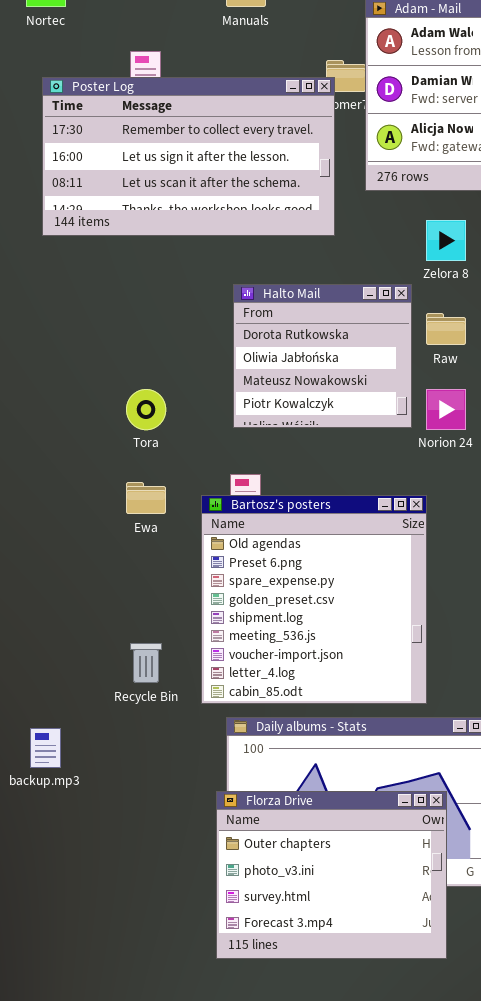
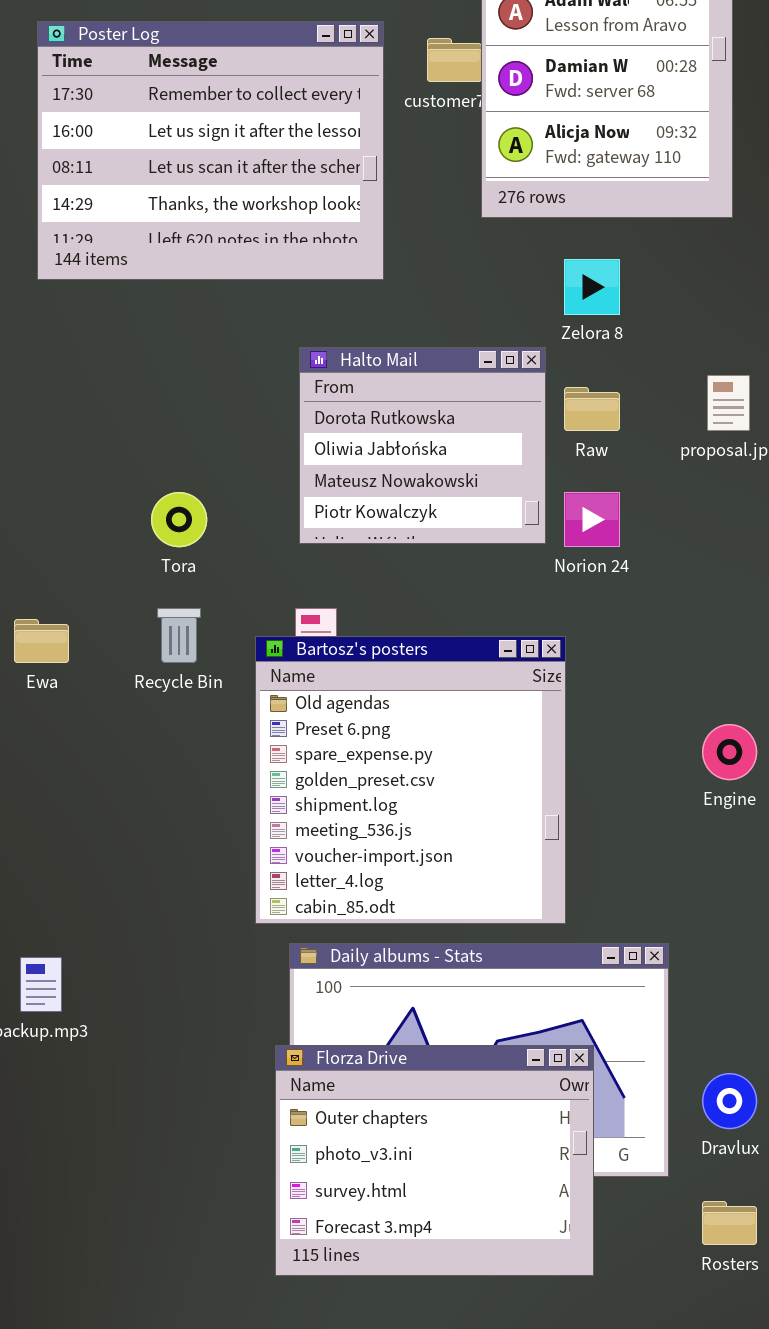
Poster Log: [42,77,335,236] -> [37,21,384,280], resized
Ewa: [126,482,166,514] -> [14,619,69,663], moved
Recycle Bin: [130,643,162,683] -> [157,608,201,663], moved

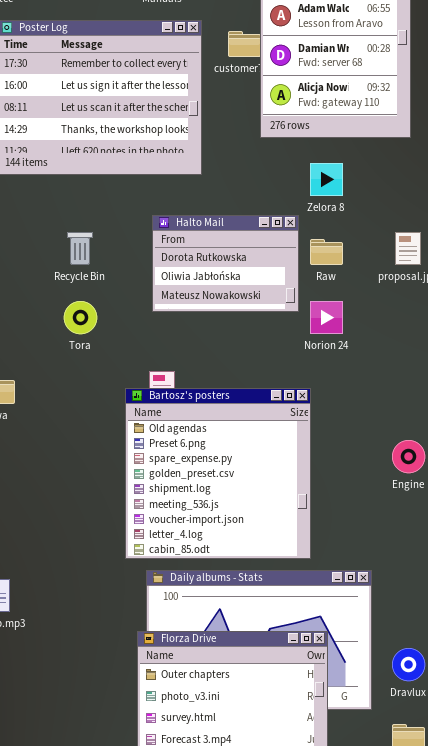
Halto Mail: [299,347,546,544] -> [152,215,299,312], resized
Recycle Bin: [157,608,201,663] -> [67,232,93,265], moved

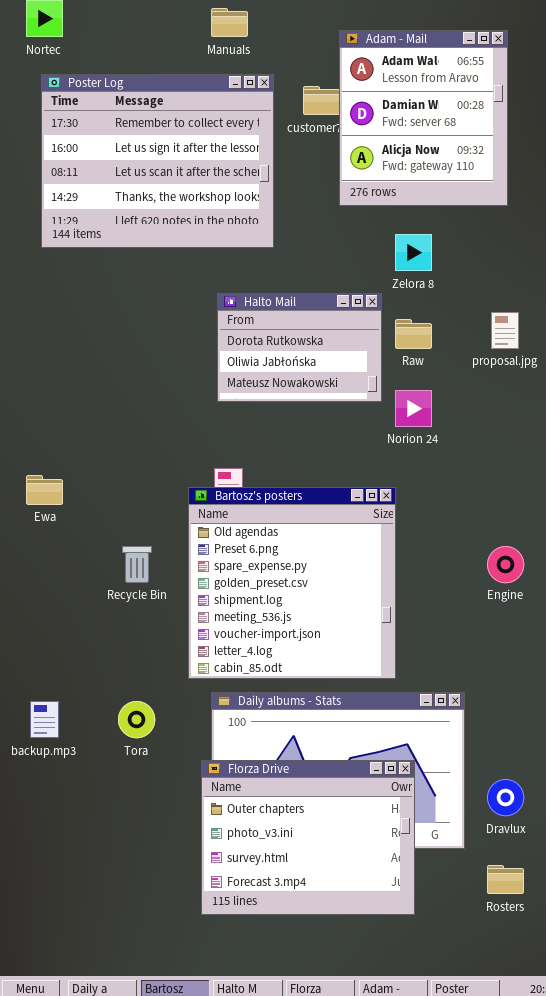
Recycle Bin: [67,232,93,265] -> [122,546,152,583], moved
Tora: [64,301,97,334] -> [118,701,155,738], moved

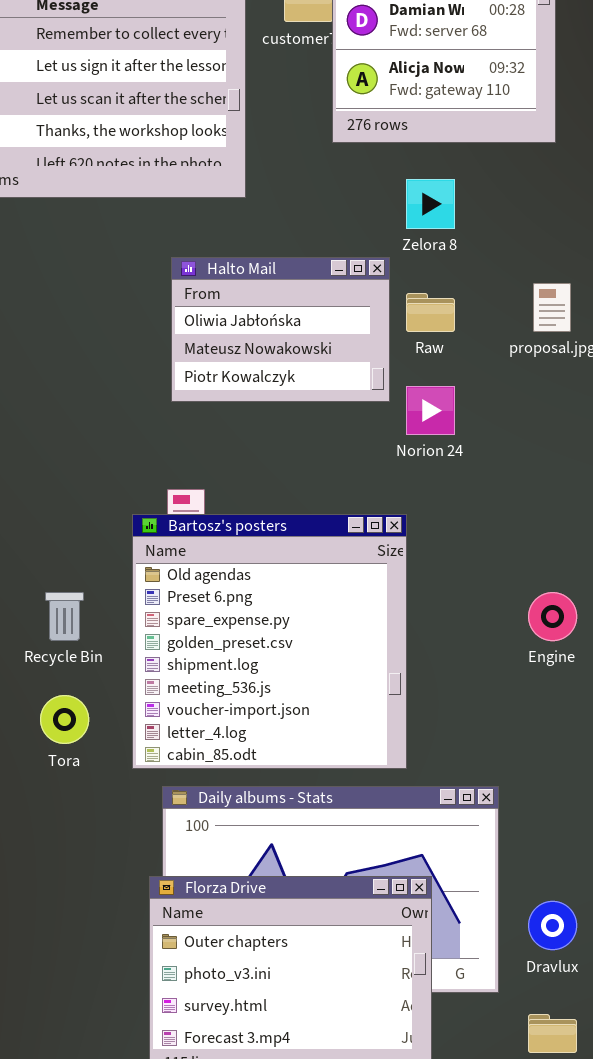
Halto Mail: [217,293,382,402] -> [171,257,390,402], scrolled down 1 row
Tora: [118,701,155,738] -> [40,695,89,744], moved

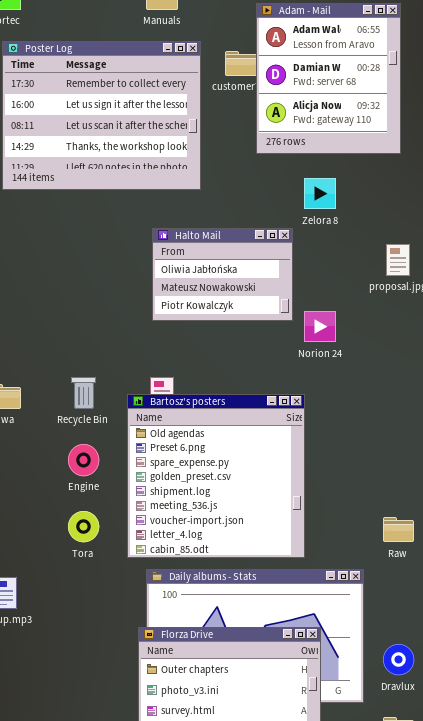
Raw: [406,293,455,332] -> [383,517,414,542], moved
Recycle Bin: [45,592,84,641] -> [71,377,96,409], moved
Engine: [528,592,577,641] -> [68,444,99,476], moved

